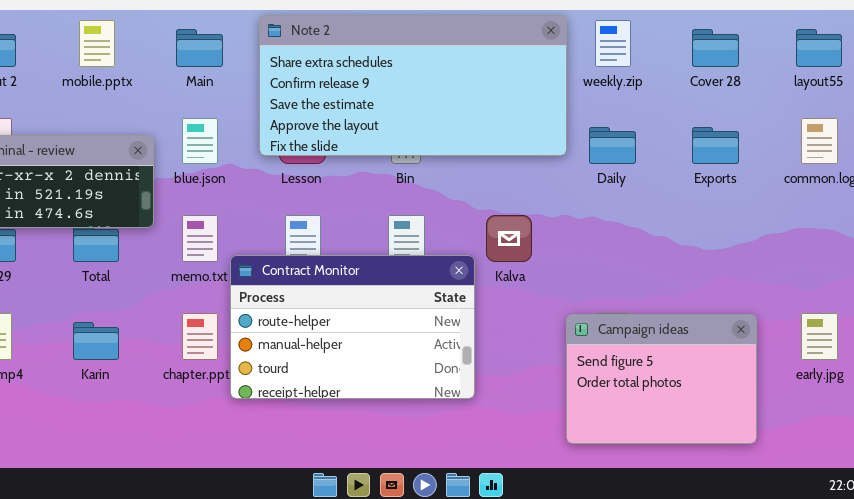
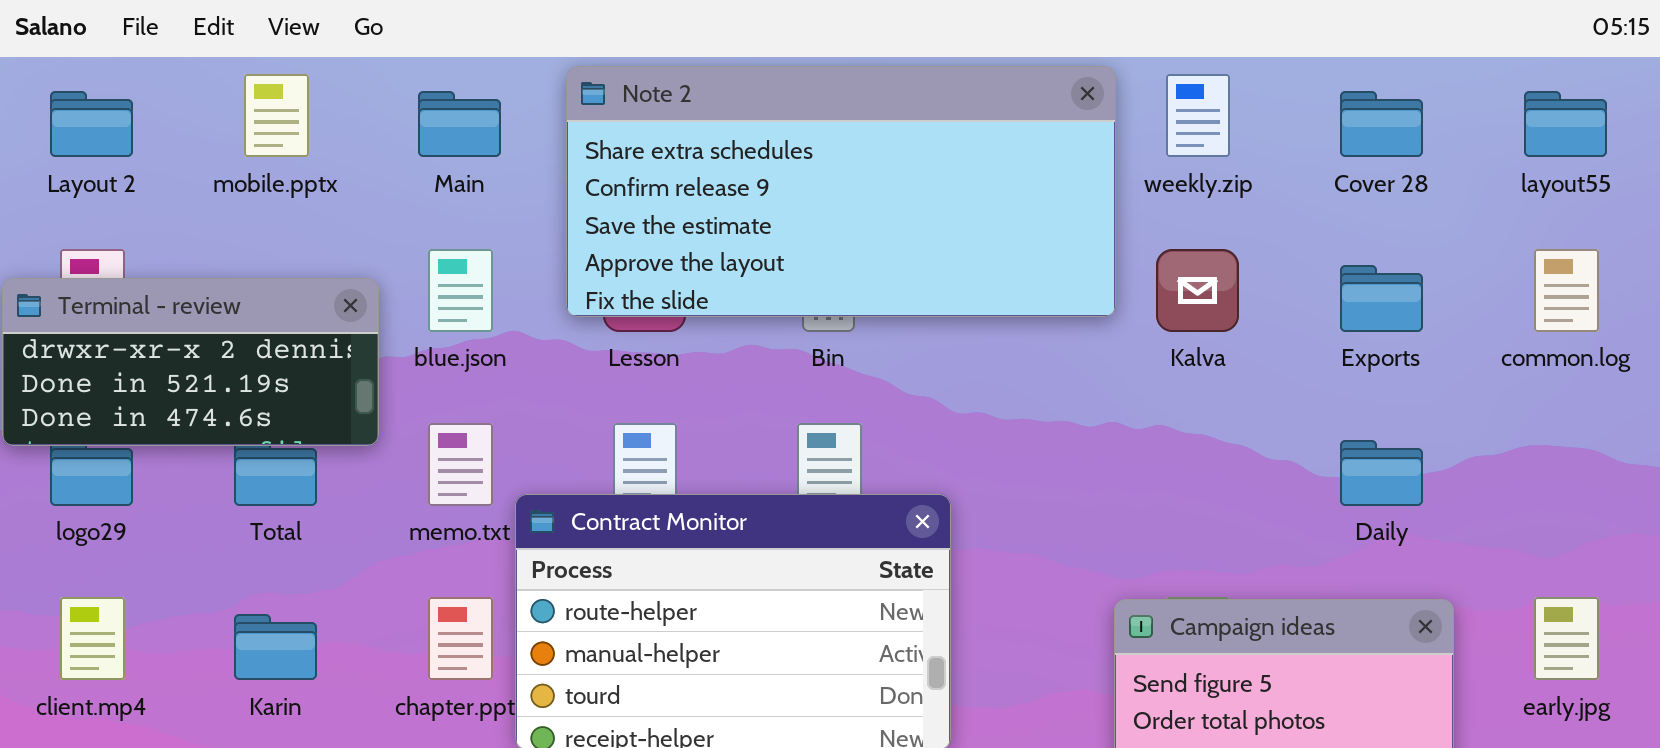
Daily: [589,127,636,164] -> [1340,440,1423,506], moved
Kalva: [486,215,532,262] -> [1156,249,1239,332], moved

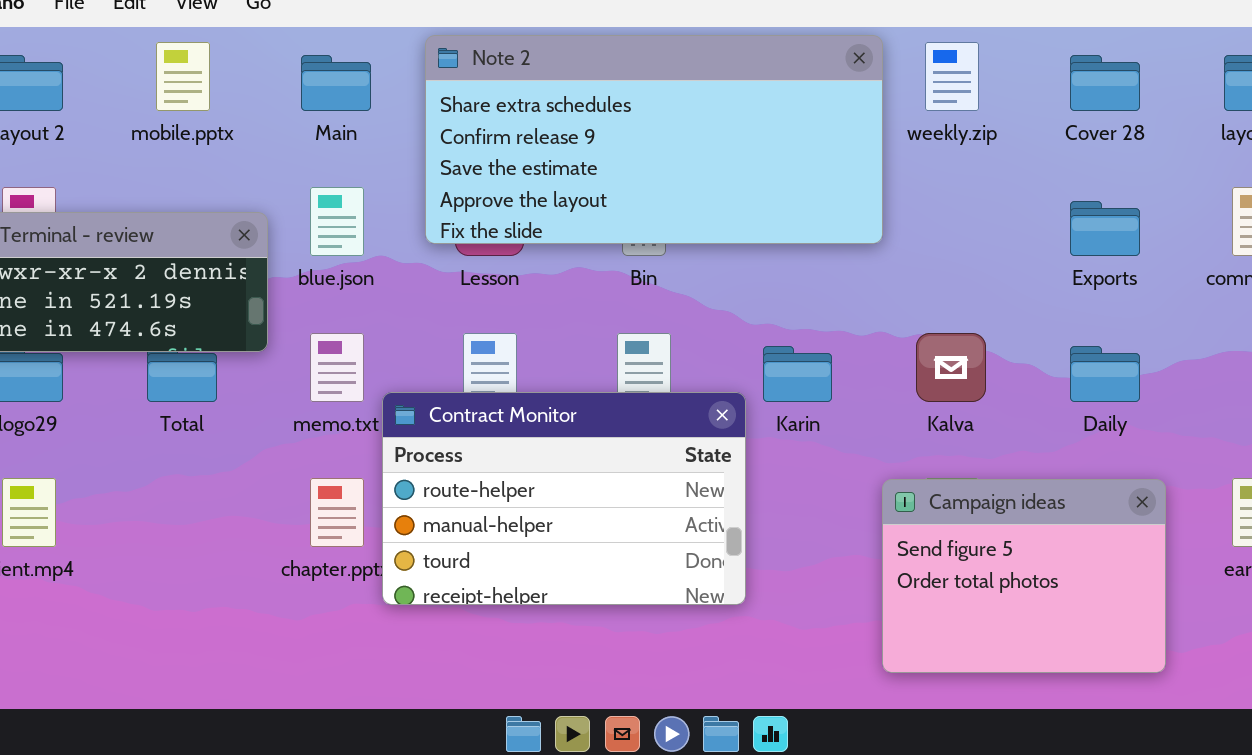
Kalva: [1156,249,1239,332] -> [916,333,986,402], moved
Karin: [234,614,317,680] -> [763,346,832,402], moved

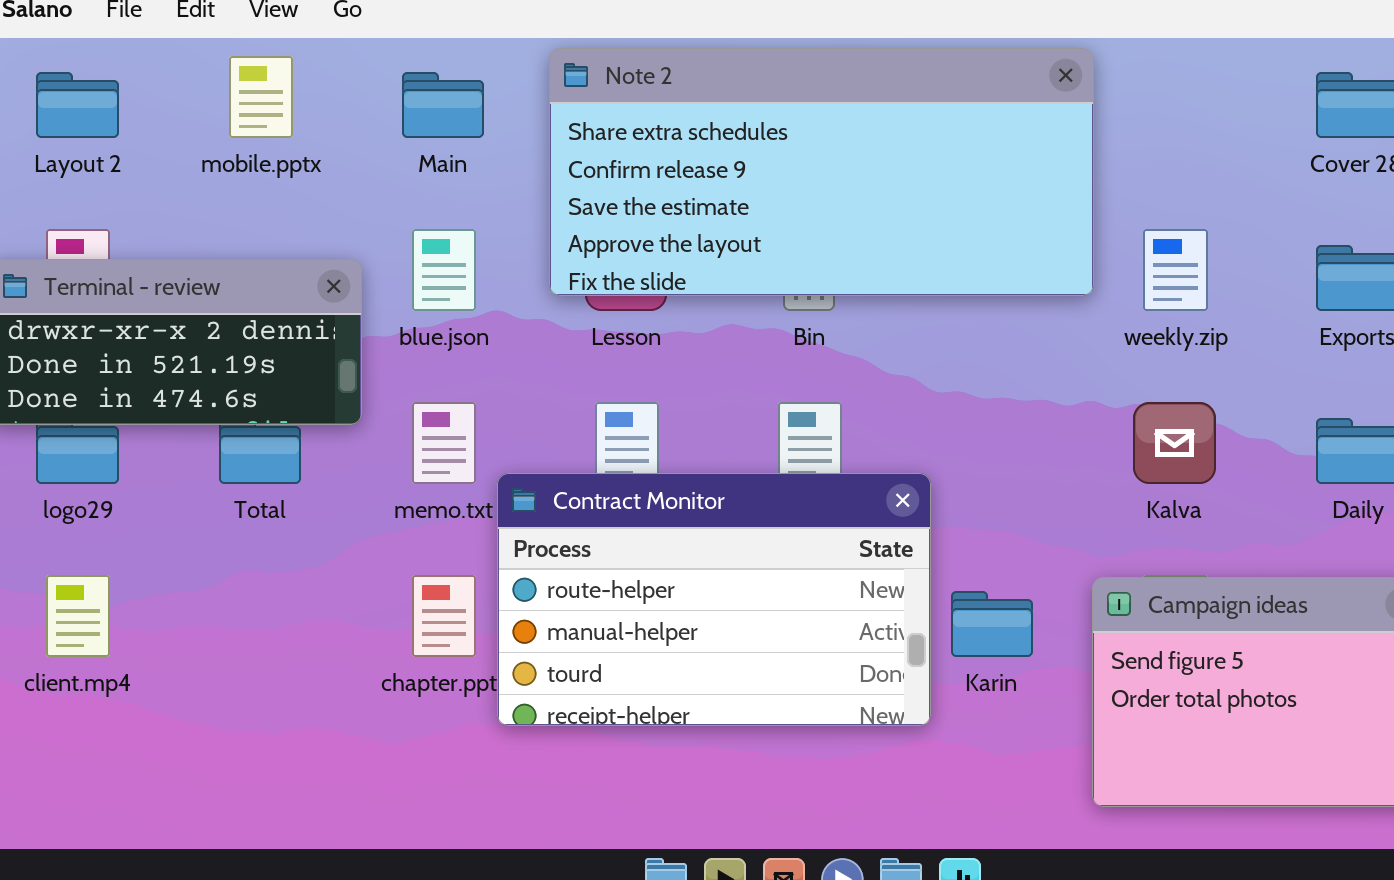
weekly.zip: [925,42,979,111] -> [1143,229,1208,311], moved
Karin: [763,346,832,402] -> [951,591,1033,657], moved

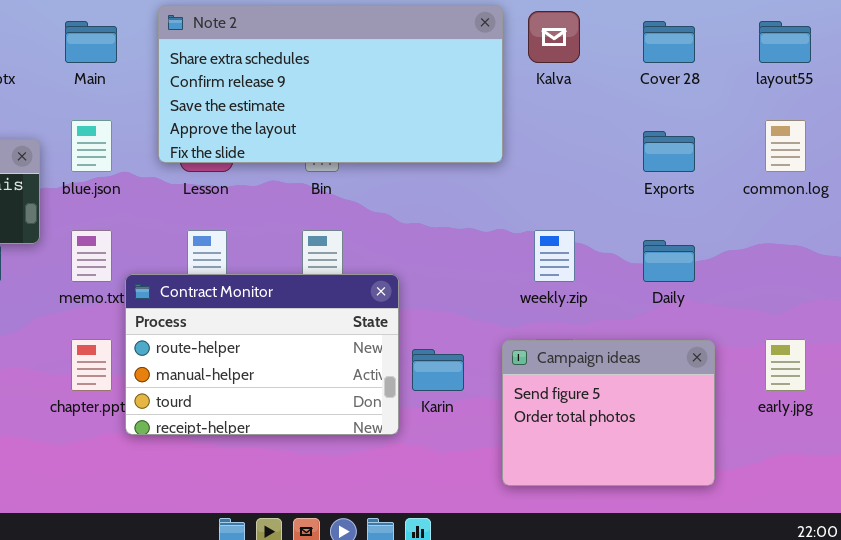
weekly.zip: [1143,229,1208,311] -> [534,230,575,282], moved
Kalva: [1133,402,1216,484] -> [528,11,580,63], moved

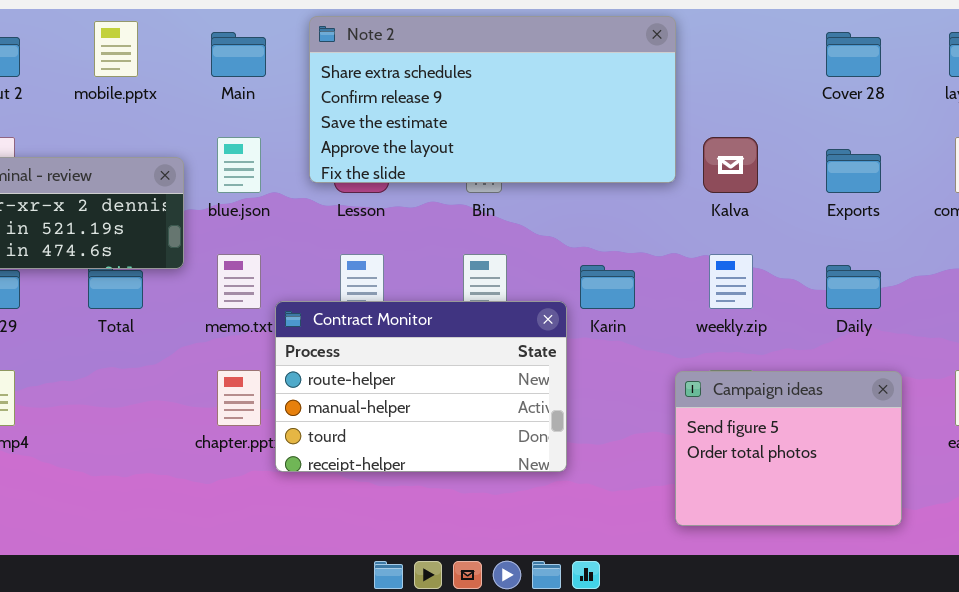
Kalva: [528,11,580,63] -> [703,137,758,193], moved
Karin: [412,349,464,391] -> [580,265,635,309], moved

